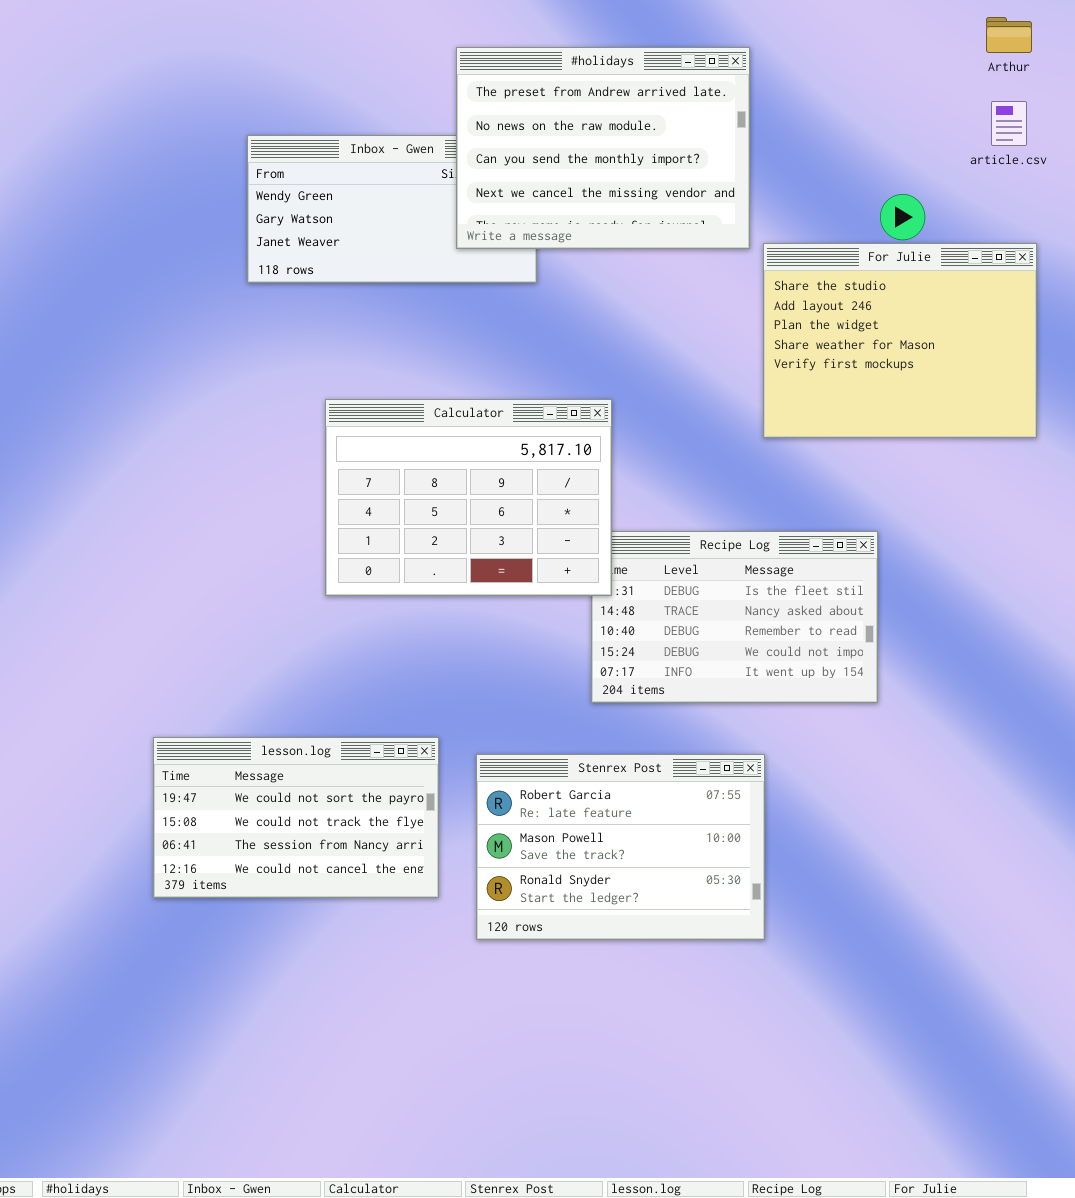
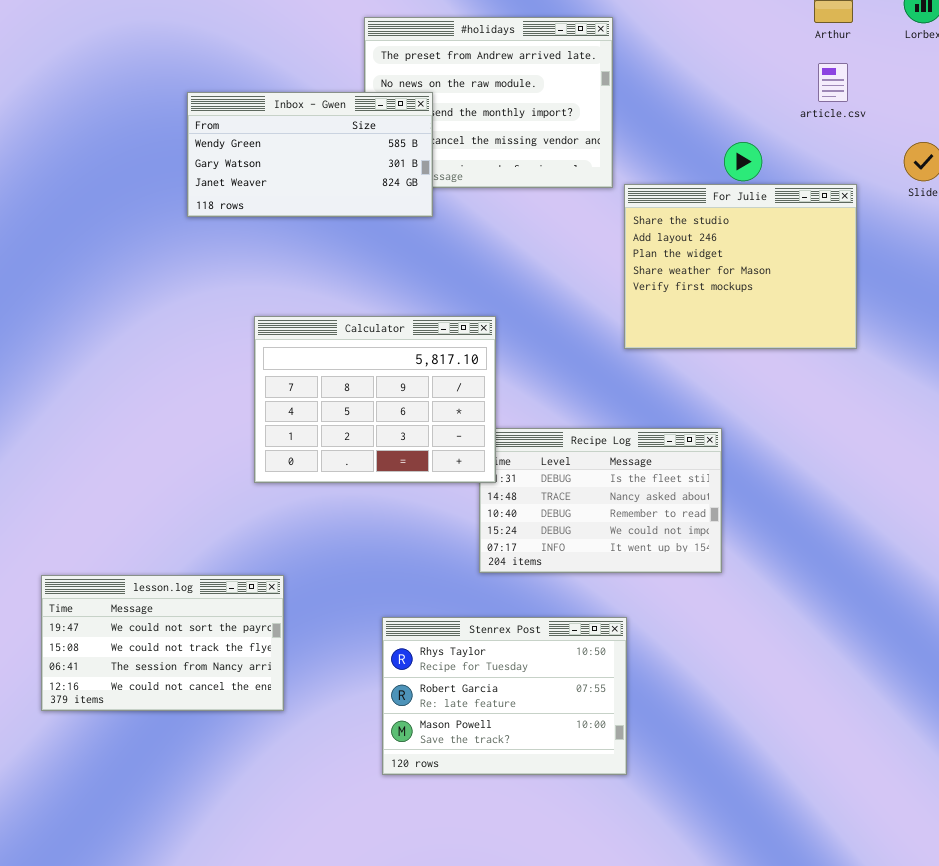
Inbox - Gwen: [247,135,537,283] -> [187,92,433,217], raised
lesson.log: [153,737,439,898] -> [41,575,284,711], moved
Stenrex Post: [476,754,765,940] -> [382,617,627,775], scrolled up 1 row

